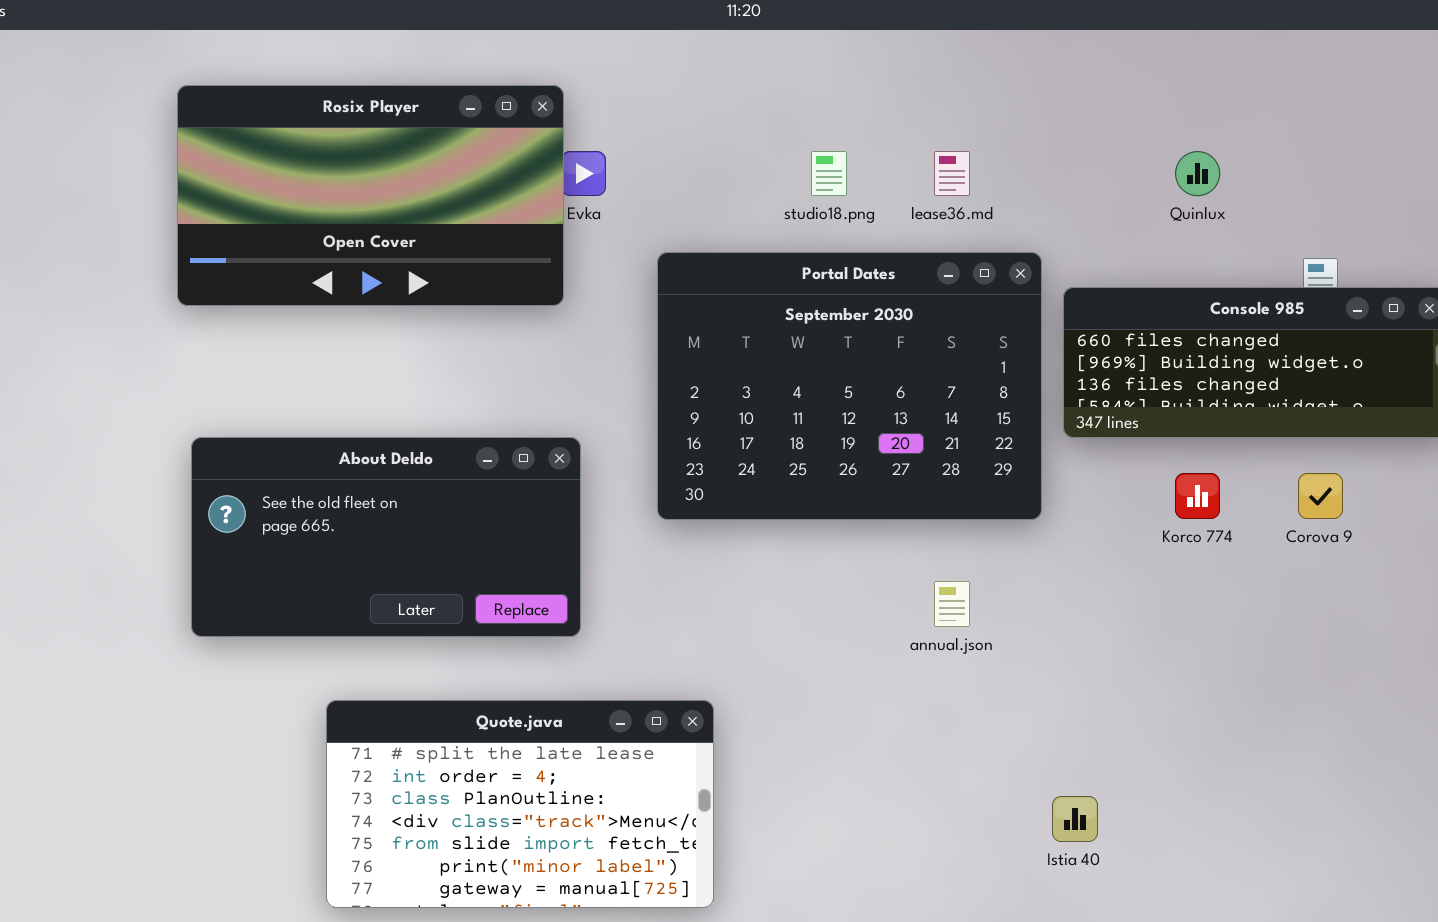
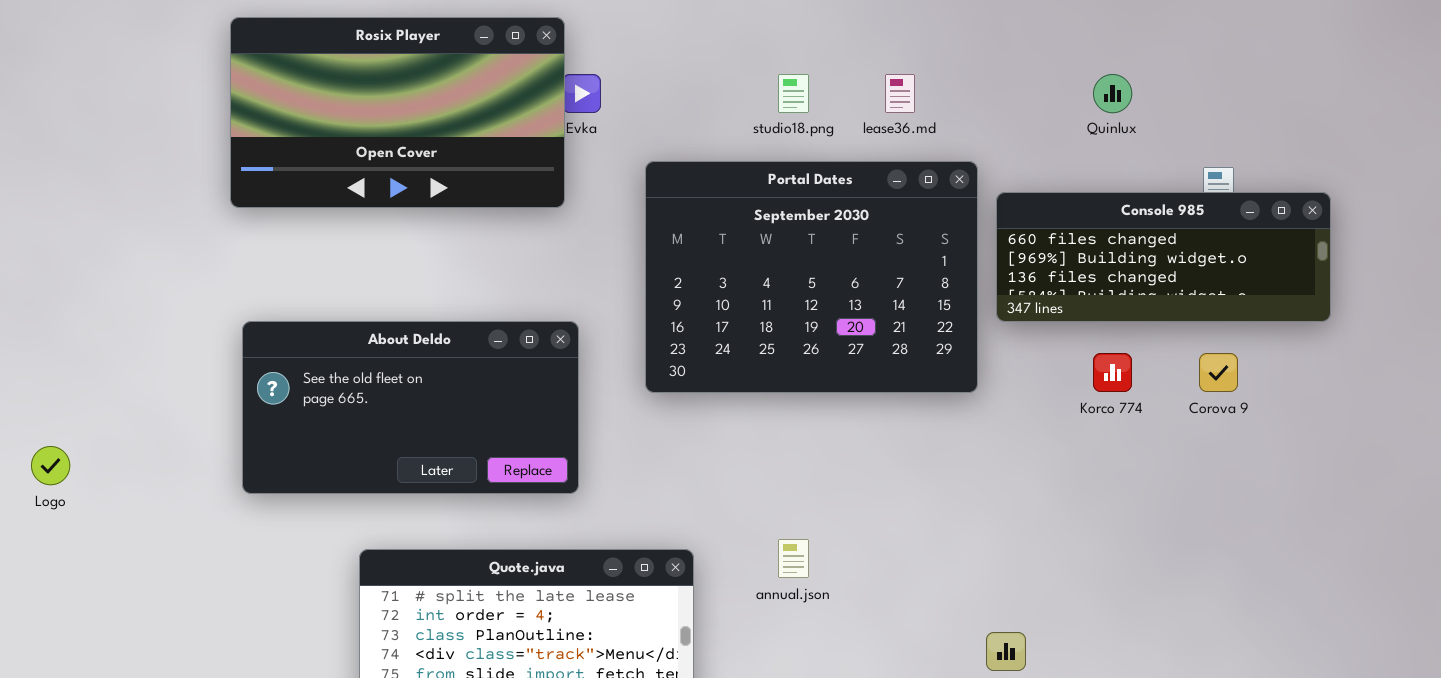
annual.json: [934,581,970,627] -> [778,539,809,578], moved

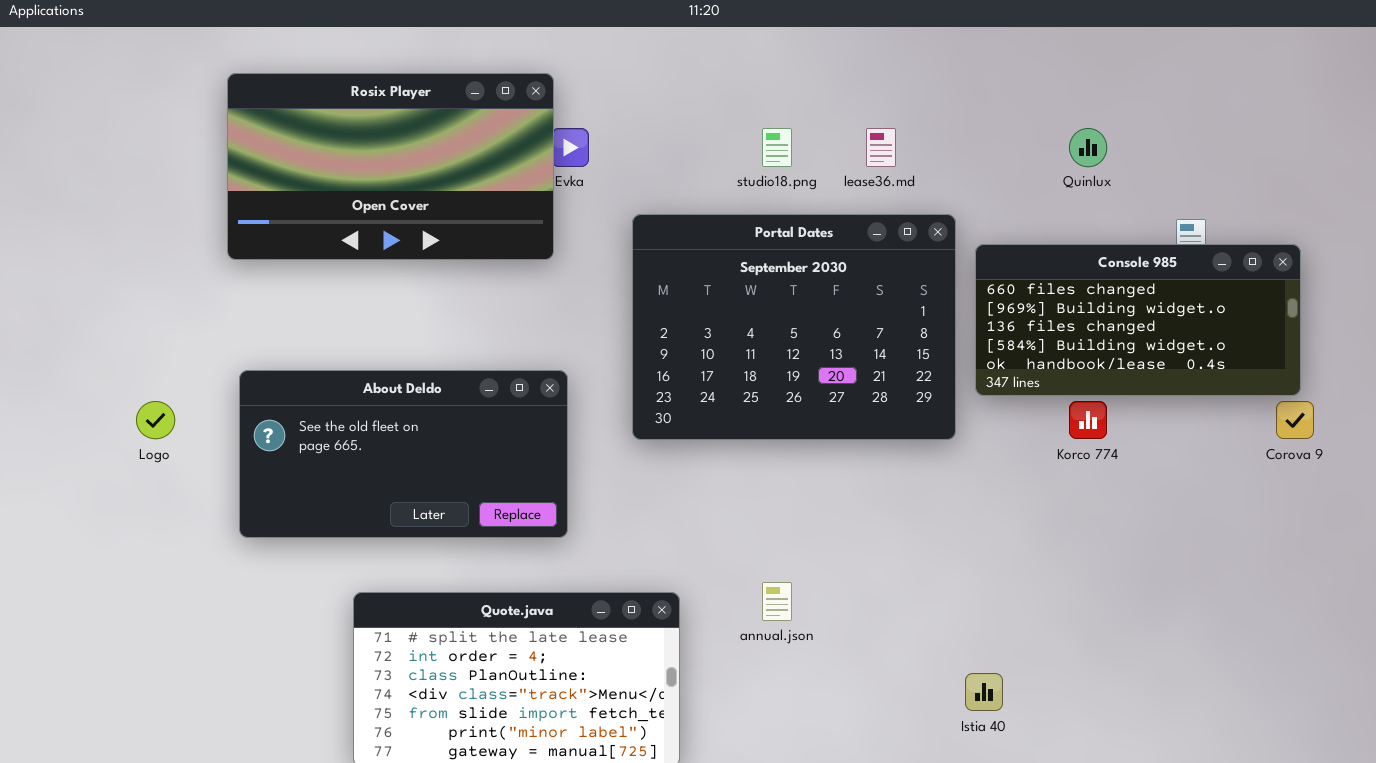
Console 985: [996,192,1331,322] -> [975,244,1301,396], resized
Corova 9: [1199,353,1238,392] -> [1276,401,1314,439], moved
Logo: [31,446,70,485] -> [136,401,175,439], moved

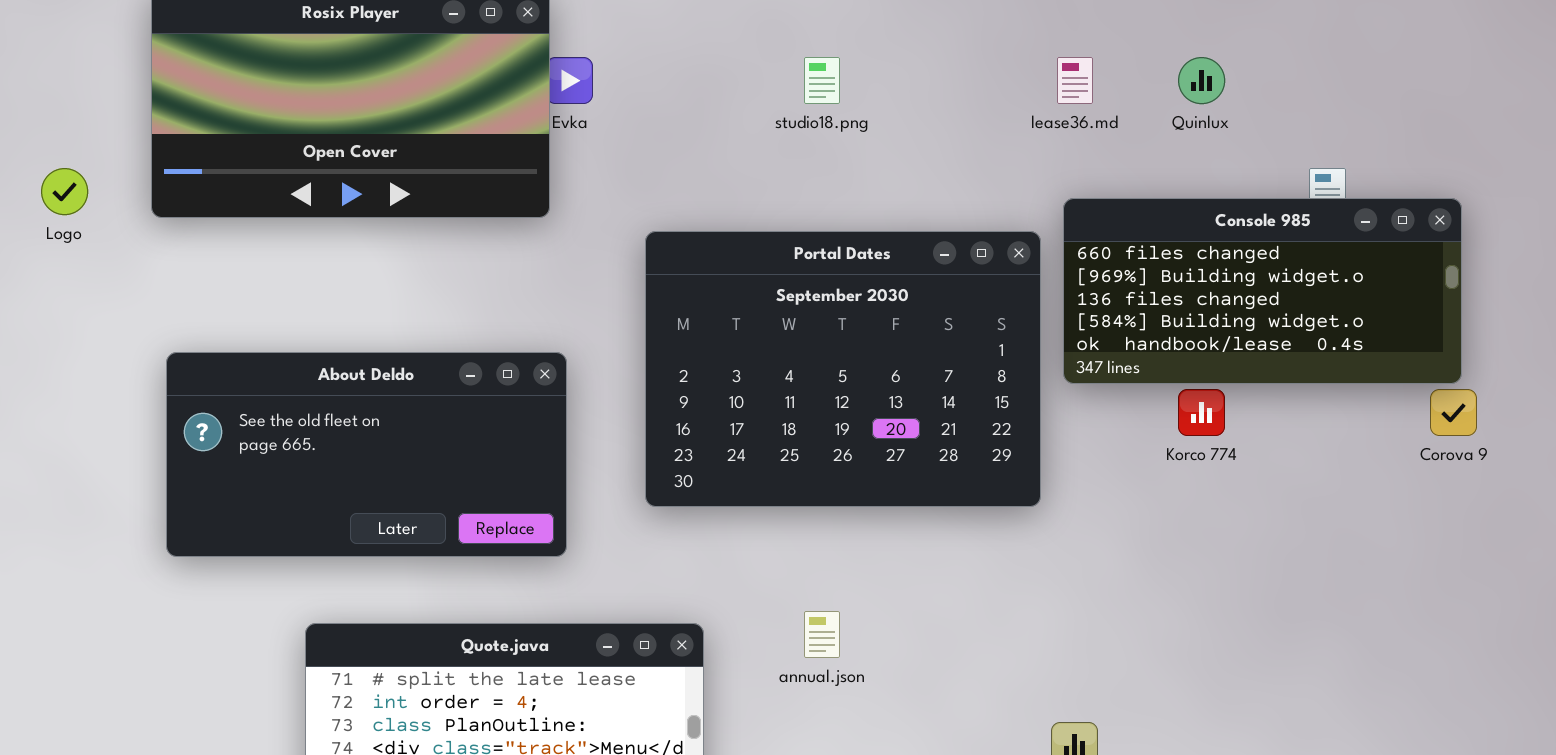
lease36.md: [866,128,896,167] -> [1057,57,1093,104], moved
Portal Dates: [632,214,956,440] -> [645,231,1041,507], moved
Logo: [136,401,175,439] -> [41,168,88,215], moved

